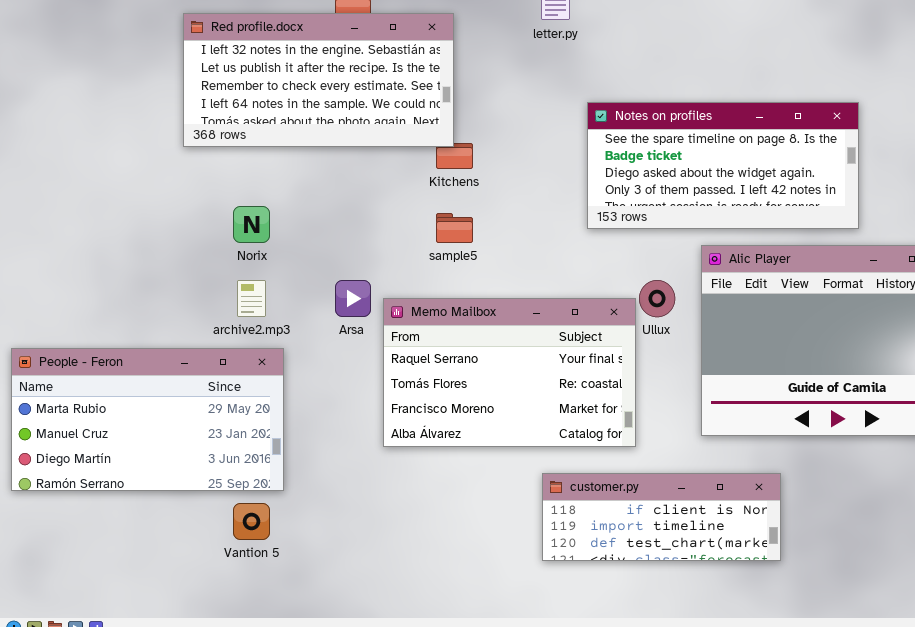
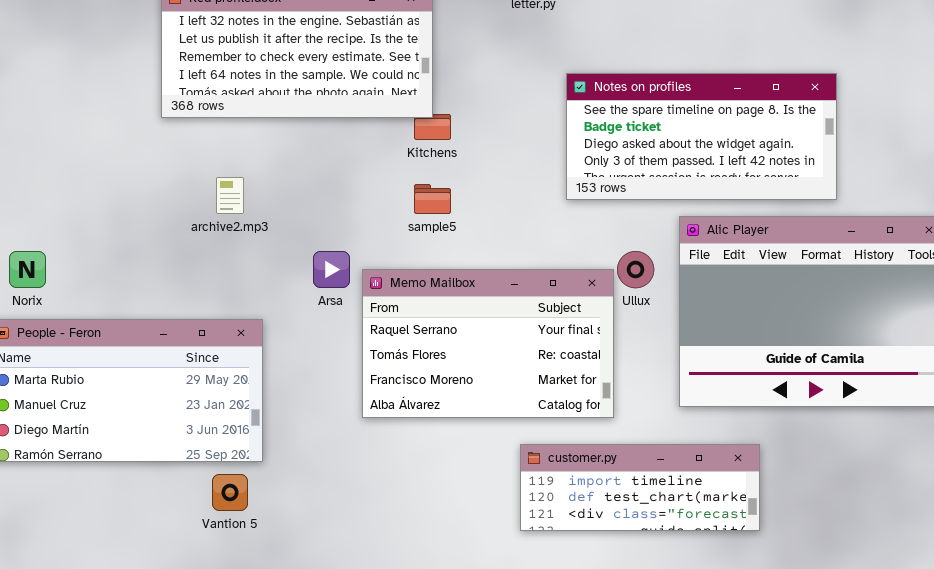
Norix: [233,206,270,243] -> [9,251,46,288], moved
archive2.mp3: [237,280,266,317] -> [216,177,244,214], moved
customer.py: [542,473,781,561] -> [520,444,760,531], scrolled down 1 row

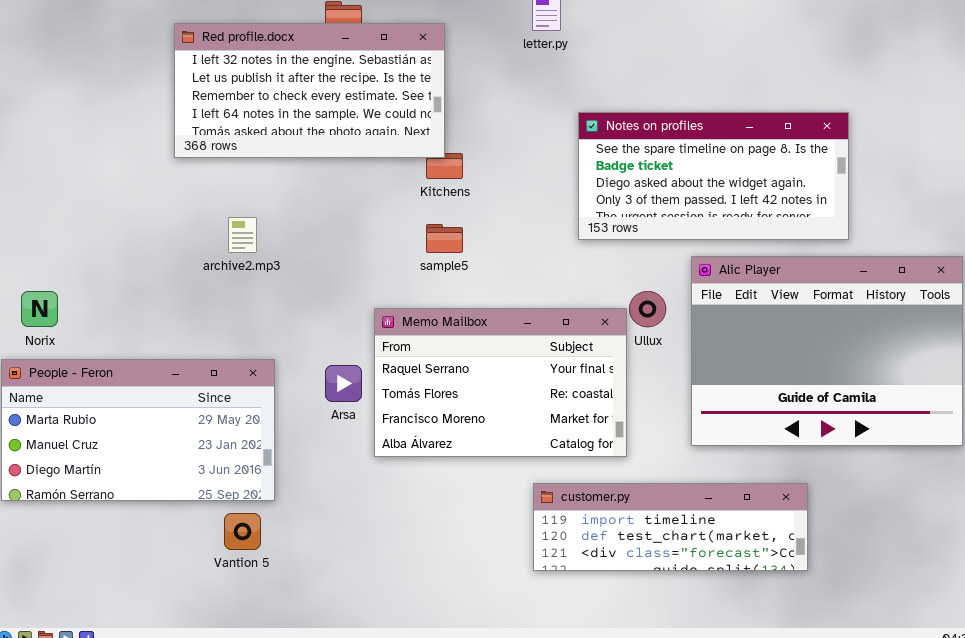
Arsa: [313,251,350,288] -> [325,365,362,402], moved
customer.py: [520,444,760,531] -> [533,483,808,571], resized

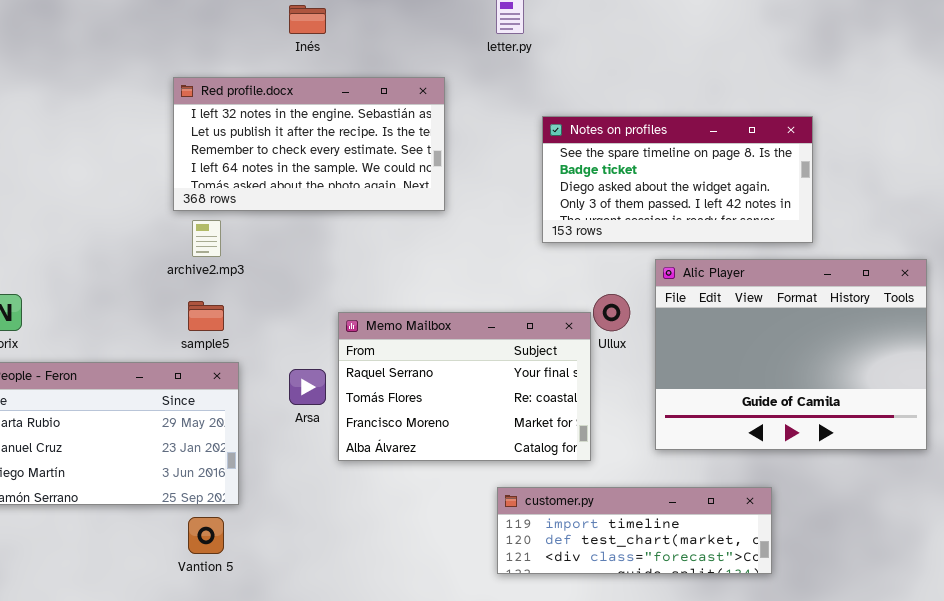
Red profile.docx: [174,23,445,158] -> [173,77,445,211], moved
sample5: [426,224,463,253] -> [188,301,224,331], moved

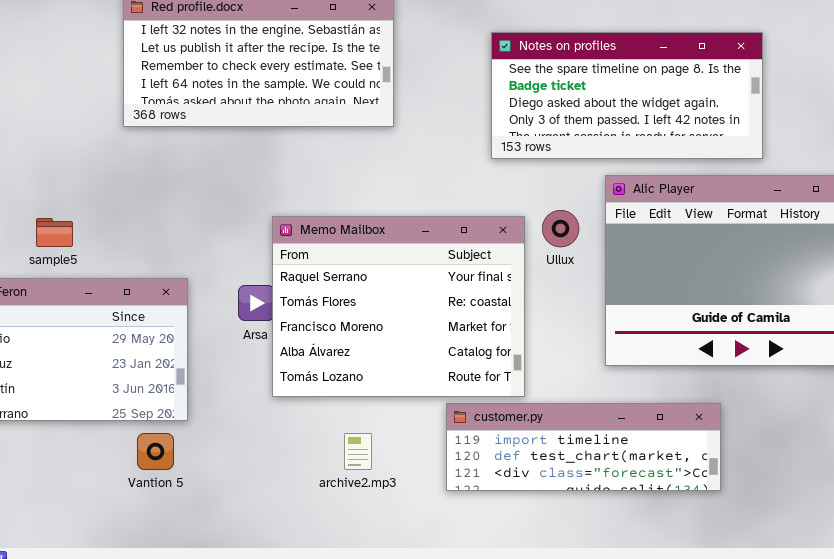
archive2.mp3: [192,220,221,257] -> [344,433,372,470], moved
sample5: [188,301,224,331] -> [36,218,73,247], moved
Memo Mailbox: [338,312,591,461] -> [272,216,525,397], moved, resized

